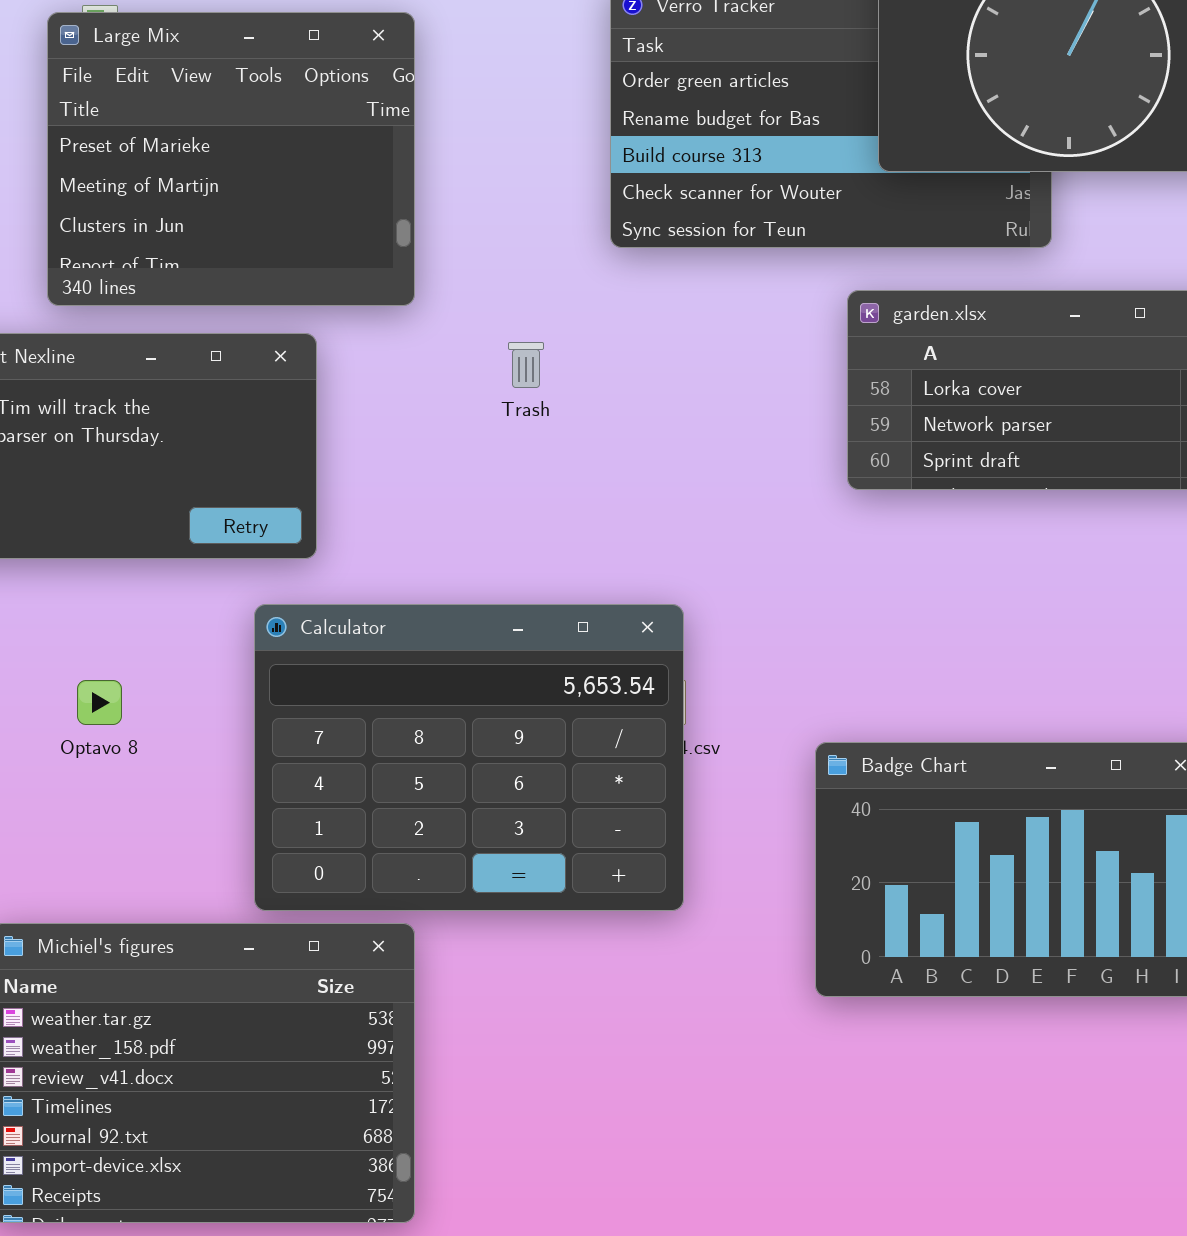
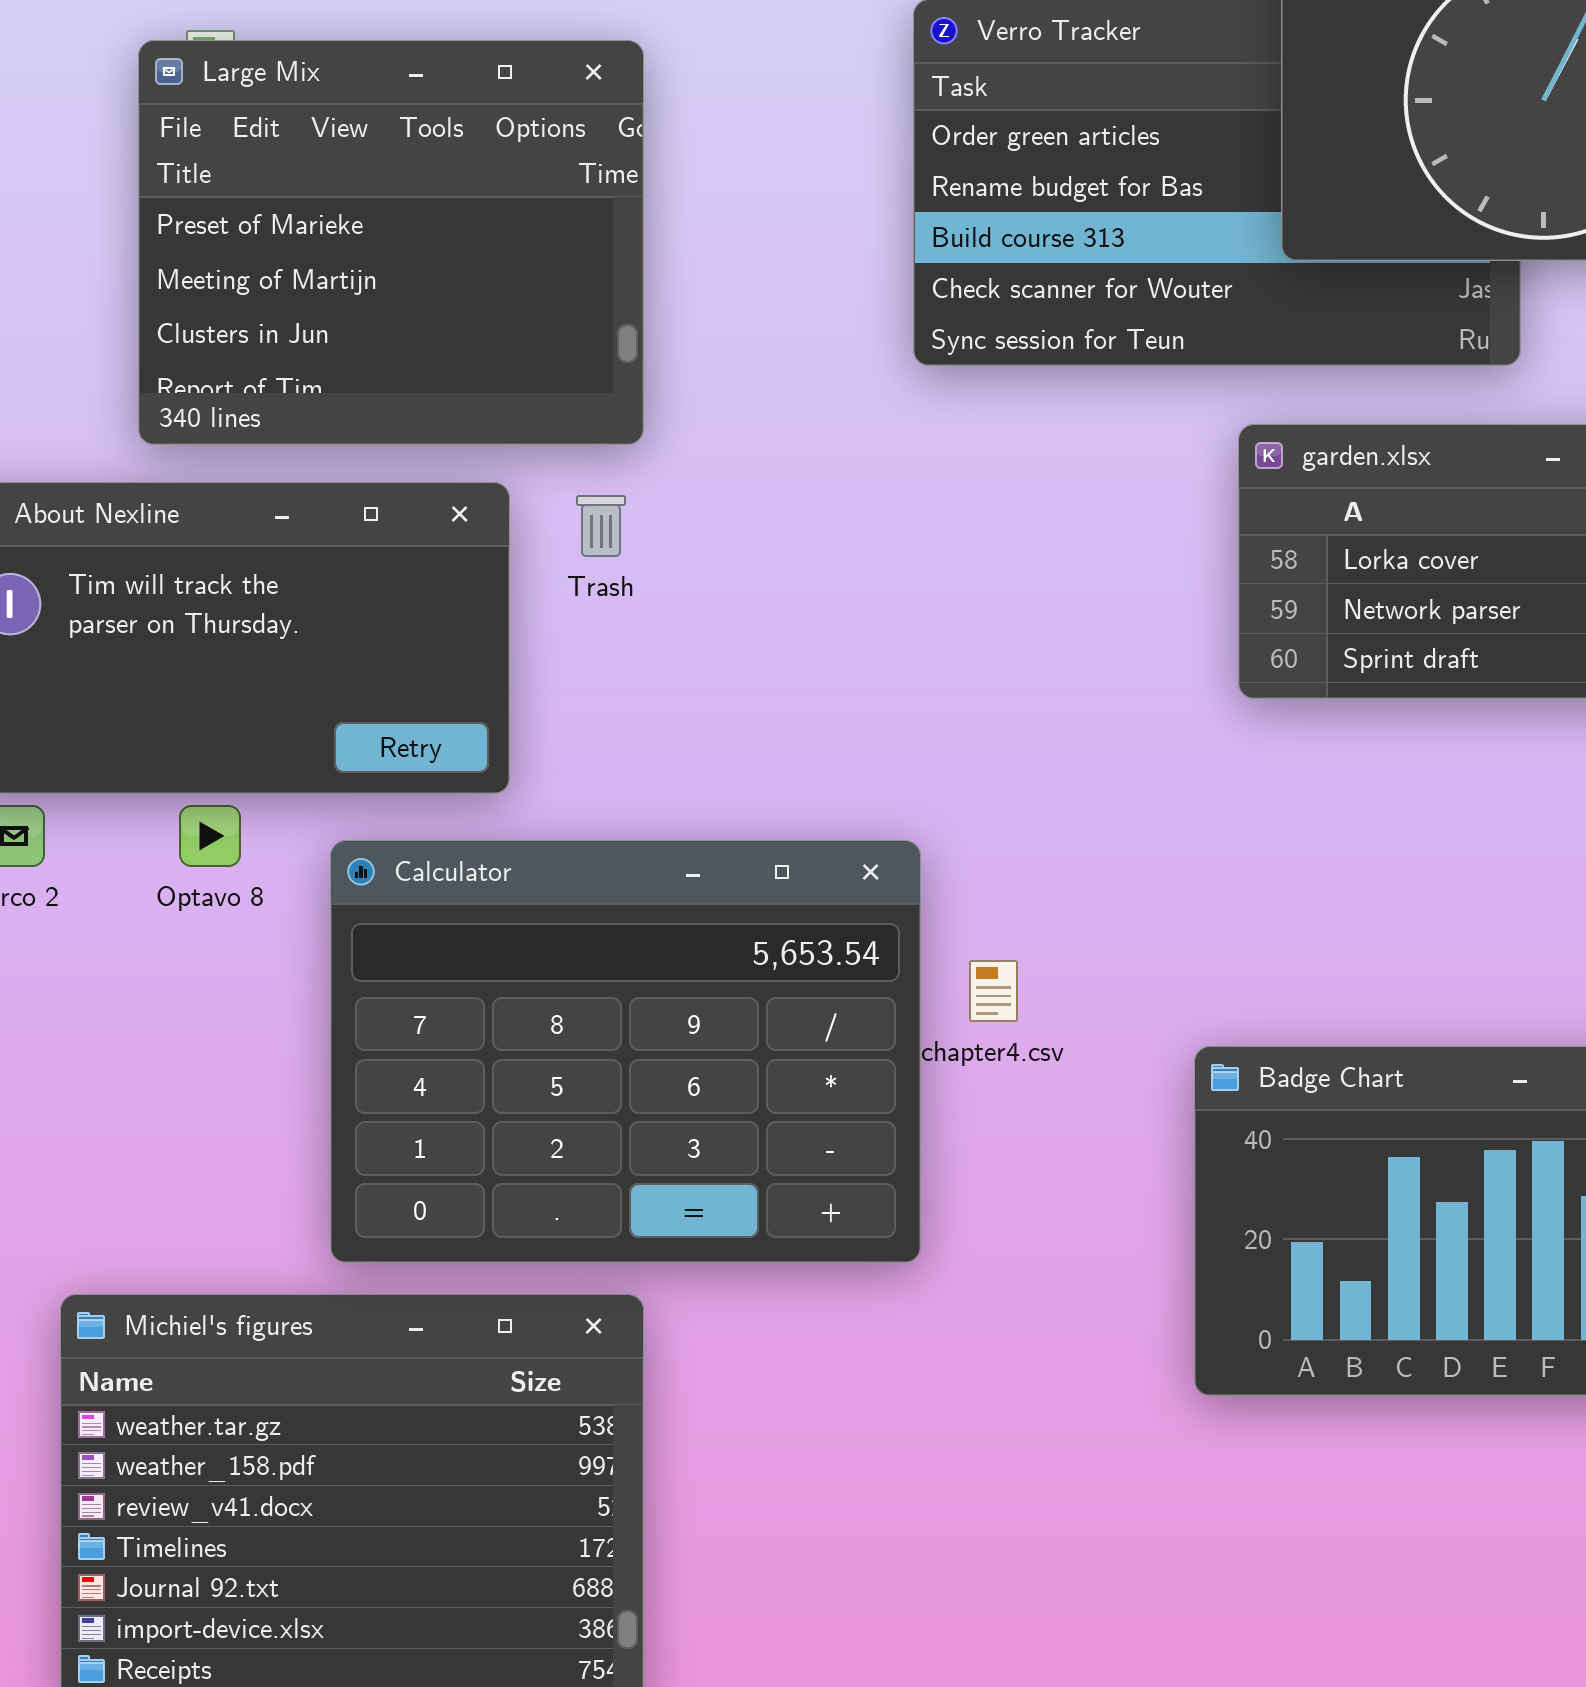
Trash: [508,342,544,388] -> [576,495,626,557], moved
Calculator: [254,604,684,911] -> [330,840,921,1263], moved
Optavo 8: [77,680,122,725] -> [179,805,241,867], moved

